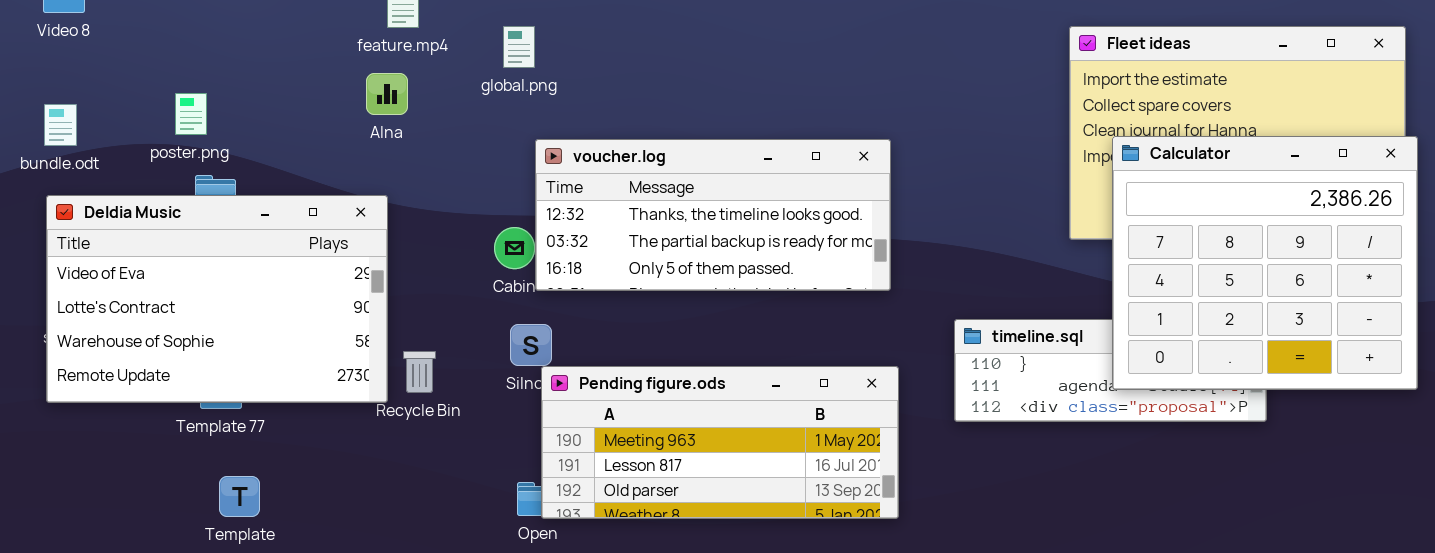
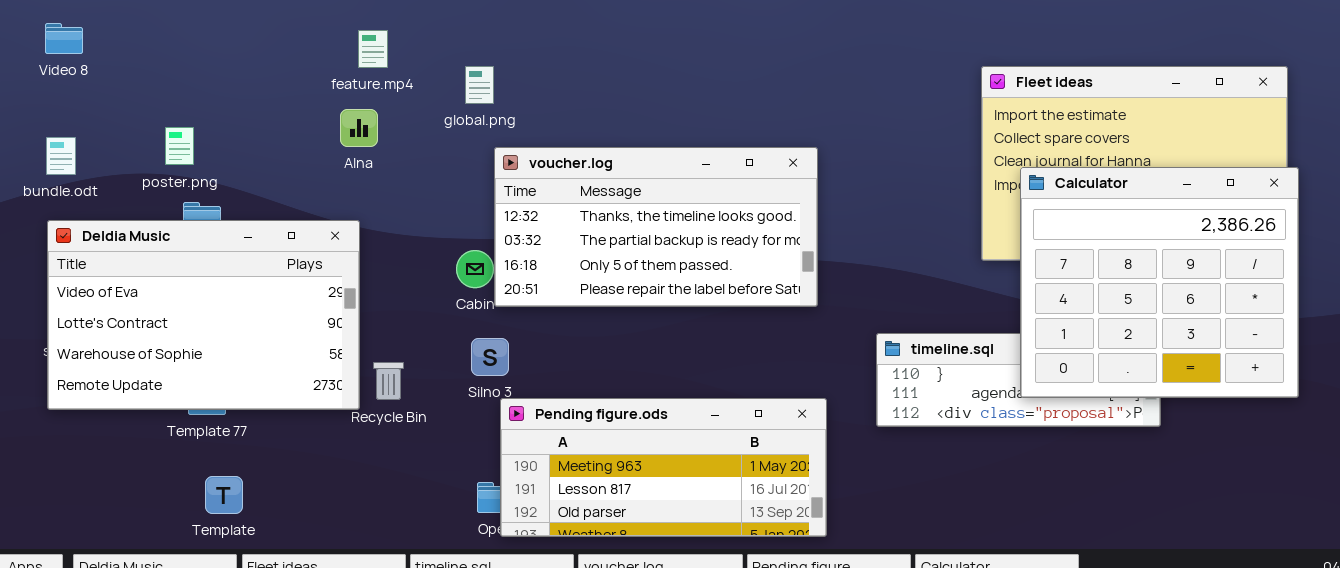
voucher.log: [535,139,891,291] -> [494,147,818,307], resized
Pending figure.ods: [541,366,899,519] -> [500,398,827,537], moved

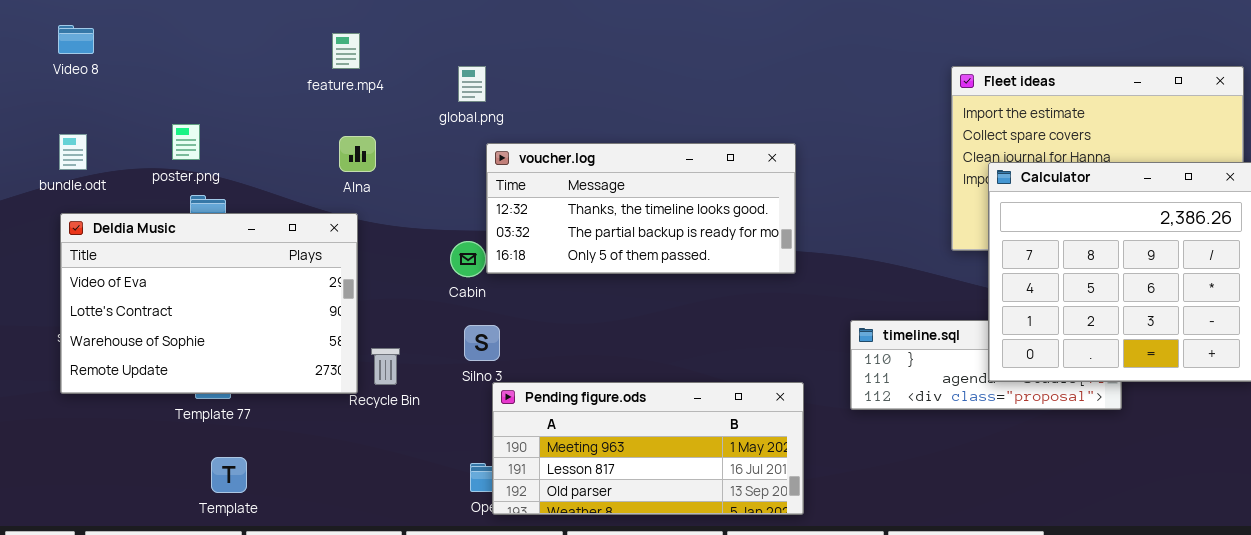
feature.mp4: [358,30,388,68] -> [332,33,360,69], moved
Alna: [340,109,378,147] -> [339,136,376,172], moved
voucher.log: [494,147,818,307] -> [486,143,796,274], resized

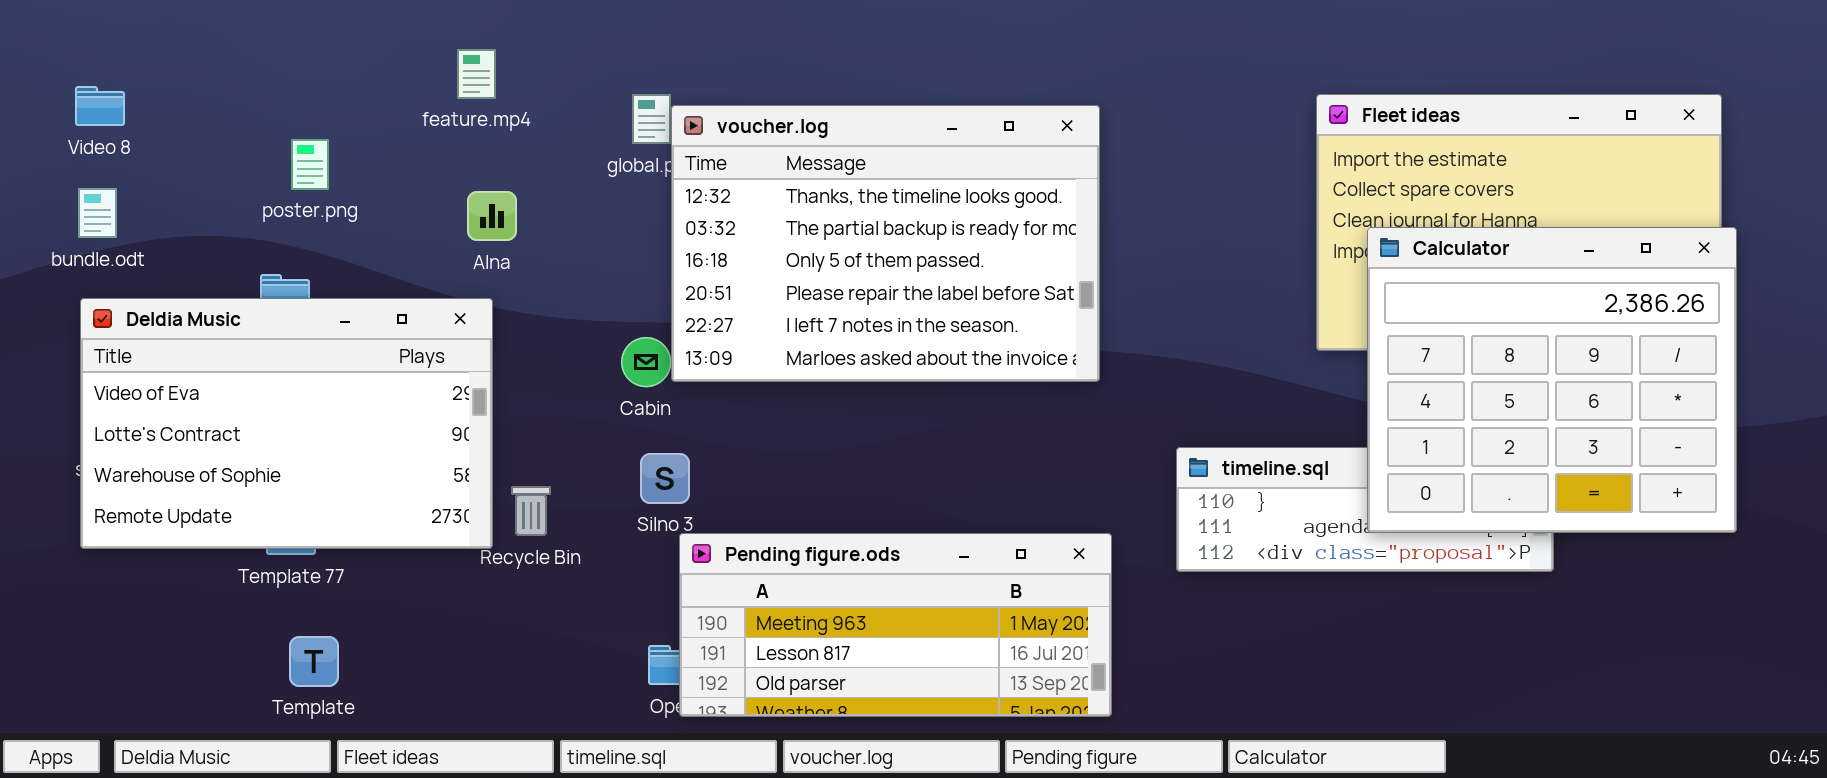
Video 8: [58,25,94,54] -> [75,86,125,126], moved
poster.png: [172,124,200,160] -> [291,139,329,190], moved
voucher.log: [486,143,796,274] -> [671,105,1100,382], resized

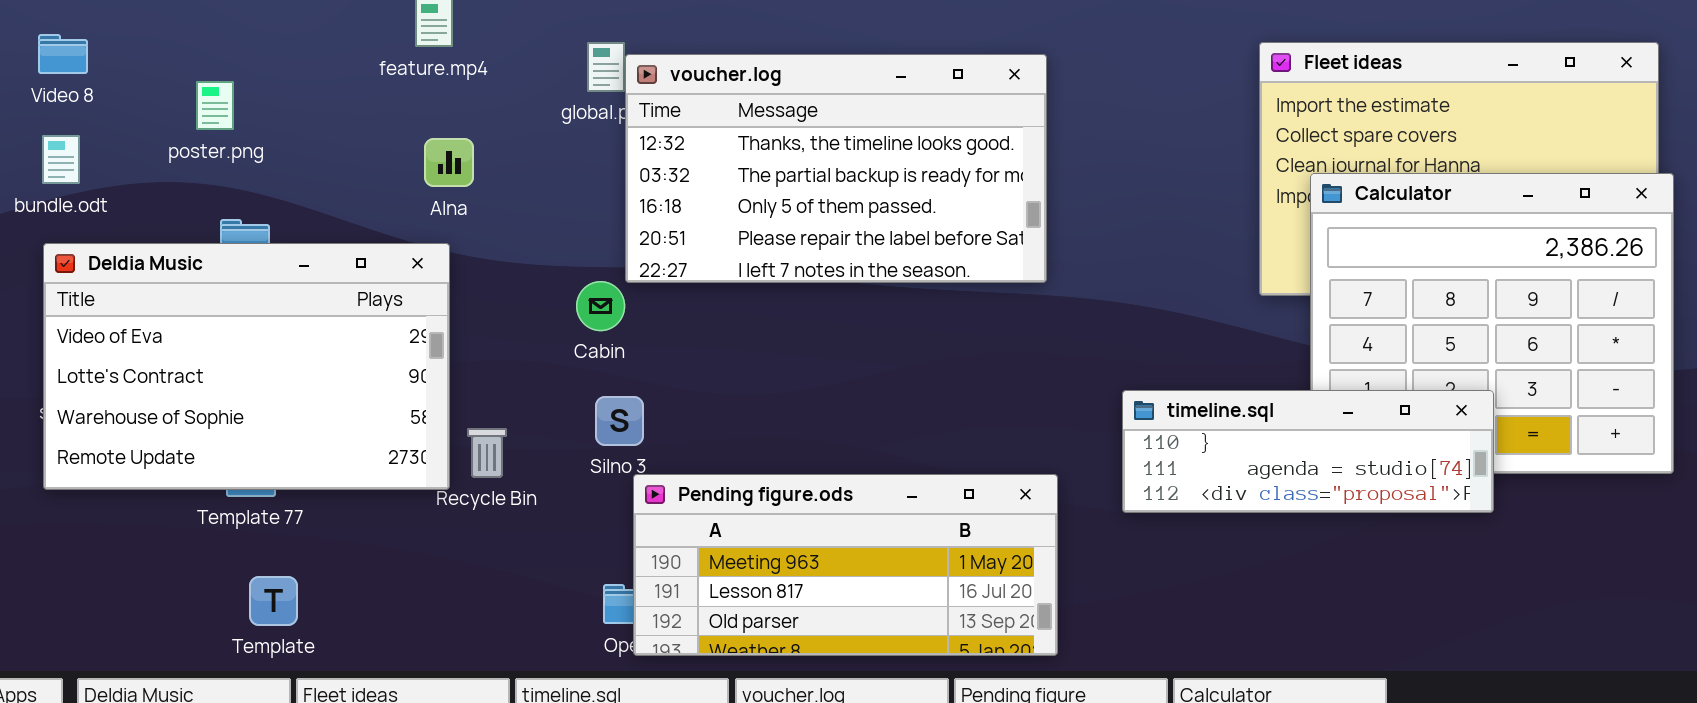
voucher.log: [671,105,1100,382] -> [625,54,1047,283], resized
poster.png: [291,139,329,190] -> [196,81,234,130], moved
timeline.sql: [1176,447,1554,572] -> [1122,390,1494,513], raised

